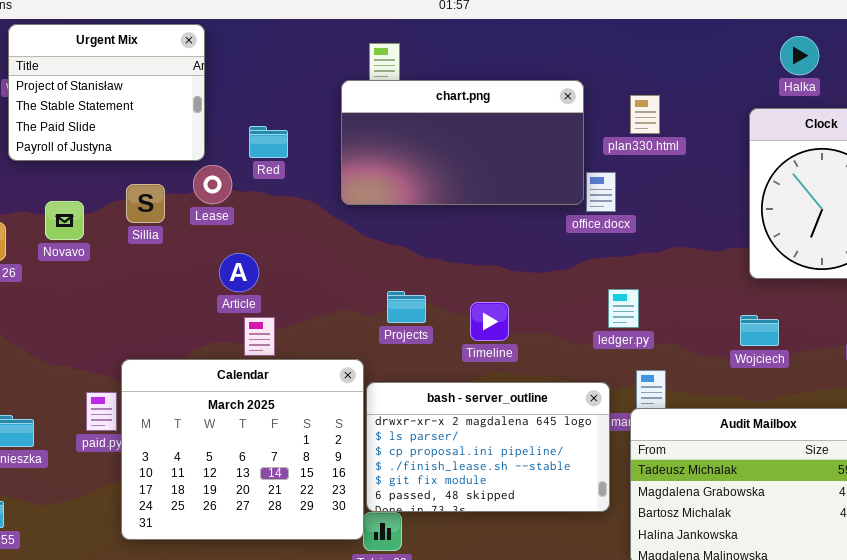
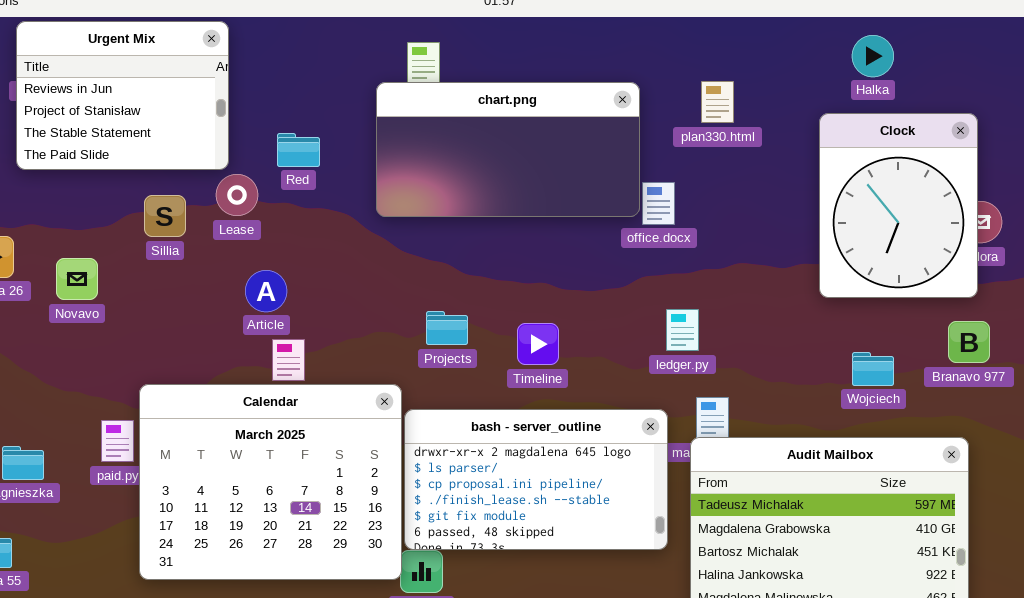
Urgent Mix: [8,24,205,161] -> [16,21,229,170], scrolled up 1 row
plan330.html: [630,95,660,134] -> [701,81,734,123], moved
Novavo: [45,201,84,240] -> [56,258,98,300], moved
Wojciech: [740,315,779,346] -> [852,352,894,386], moved

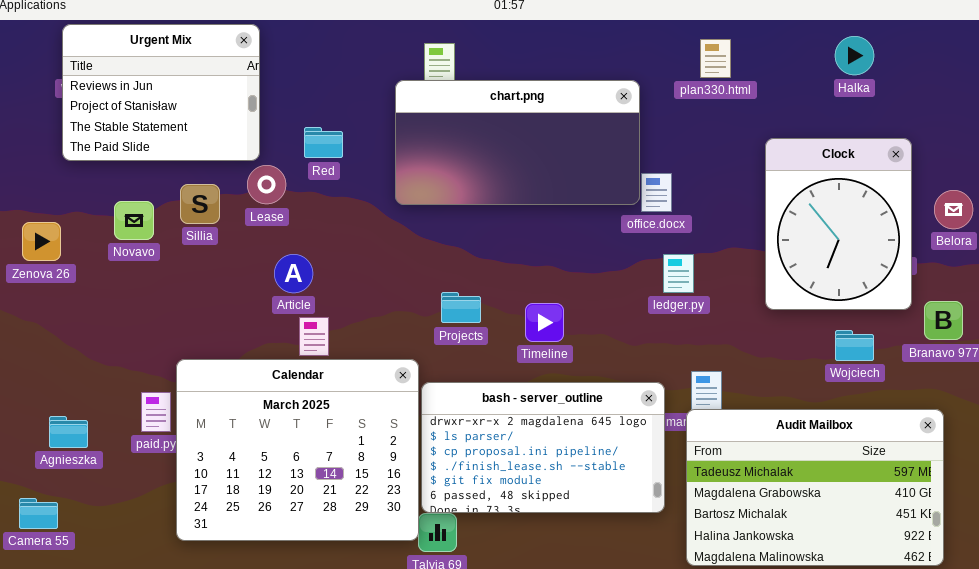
plan330.html: [701,81,734,123] -> [700,39,731,78], moved
Clock: [819,113,978,298] -> [765,138,912,310], moved
Novavo: [56,258,98,300] -> [114,201,154,240], moved
ledger.py: [666,309,699,351] -> [663,254,694,293], moved

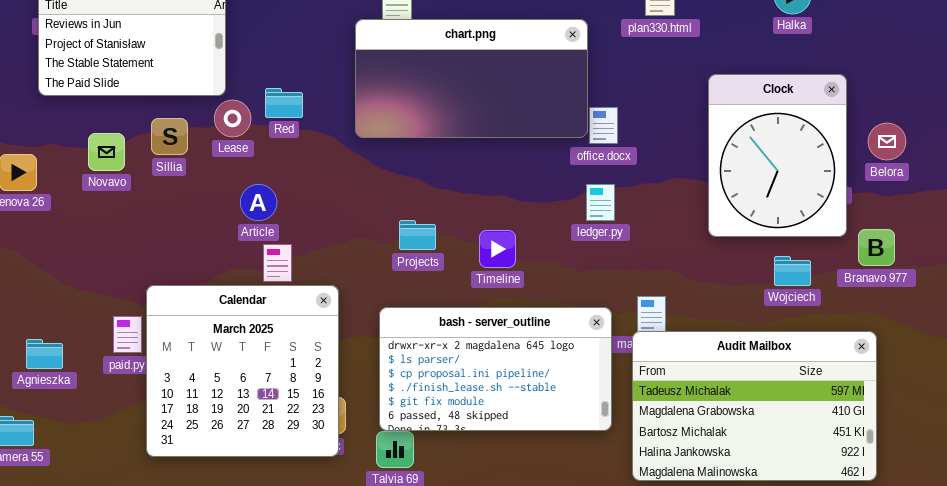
Red: [304,127,343,158] -> [265,88,303,118], moved
ledger.py: [663,254,694,293] -> [586,184,615,221], moved
Calendar: [176,359,419,541] -> [146,285,339,457], resized

